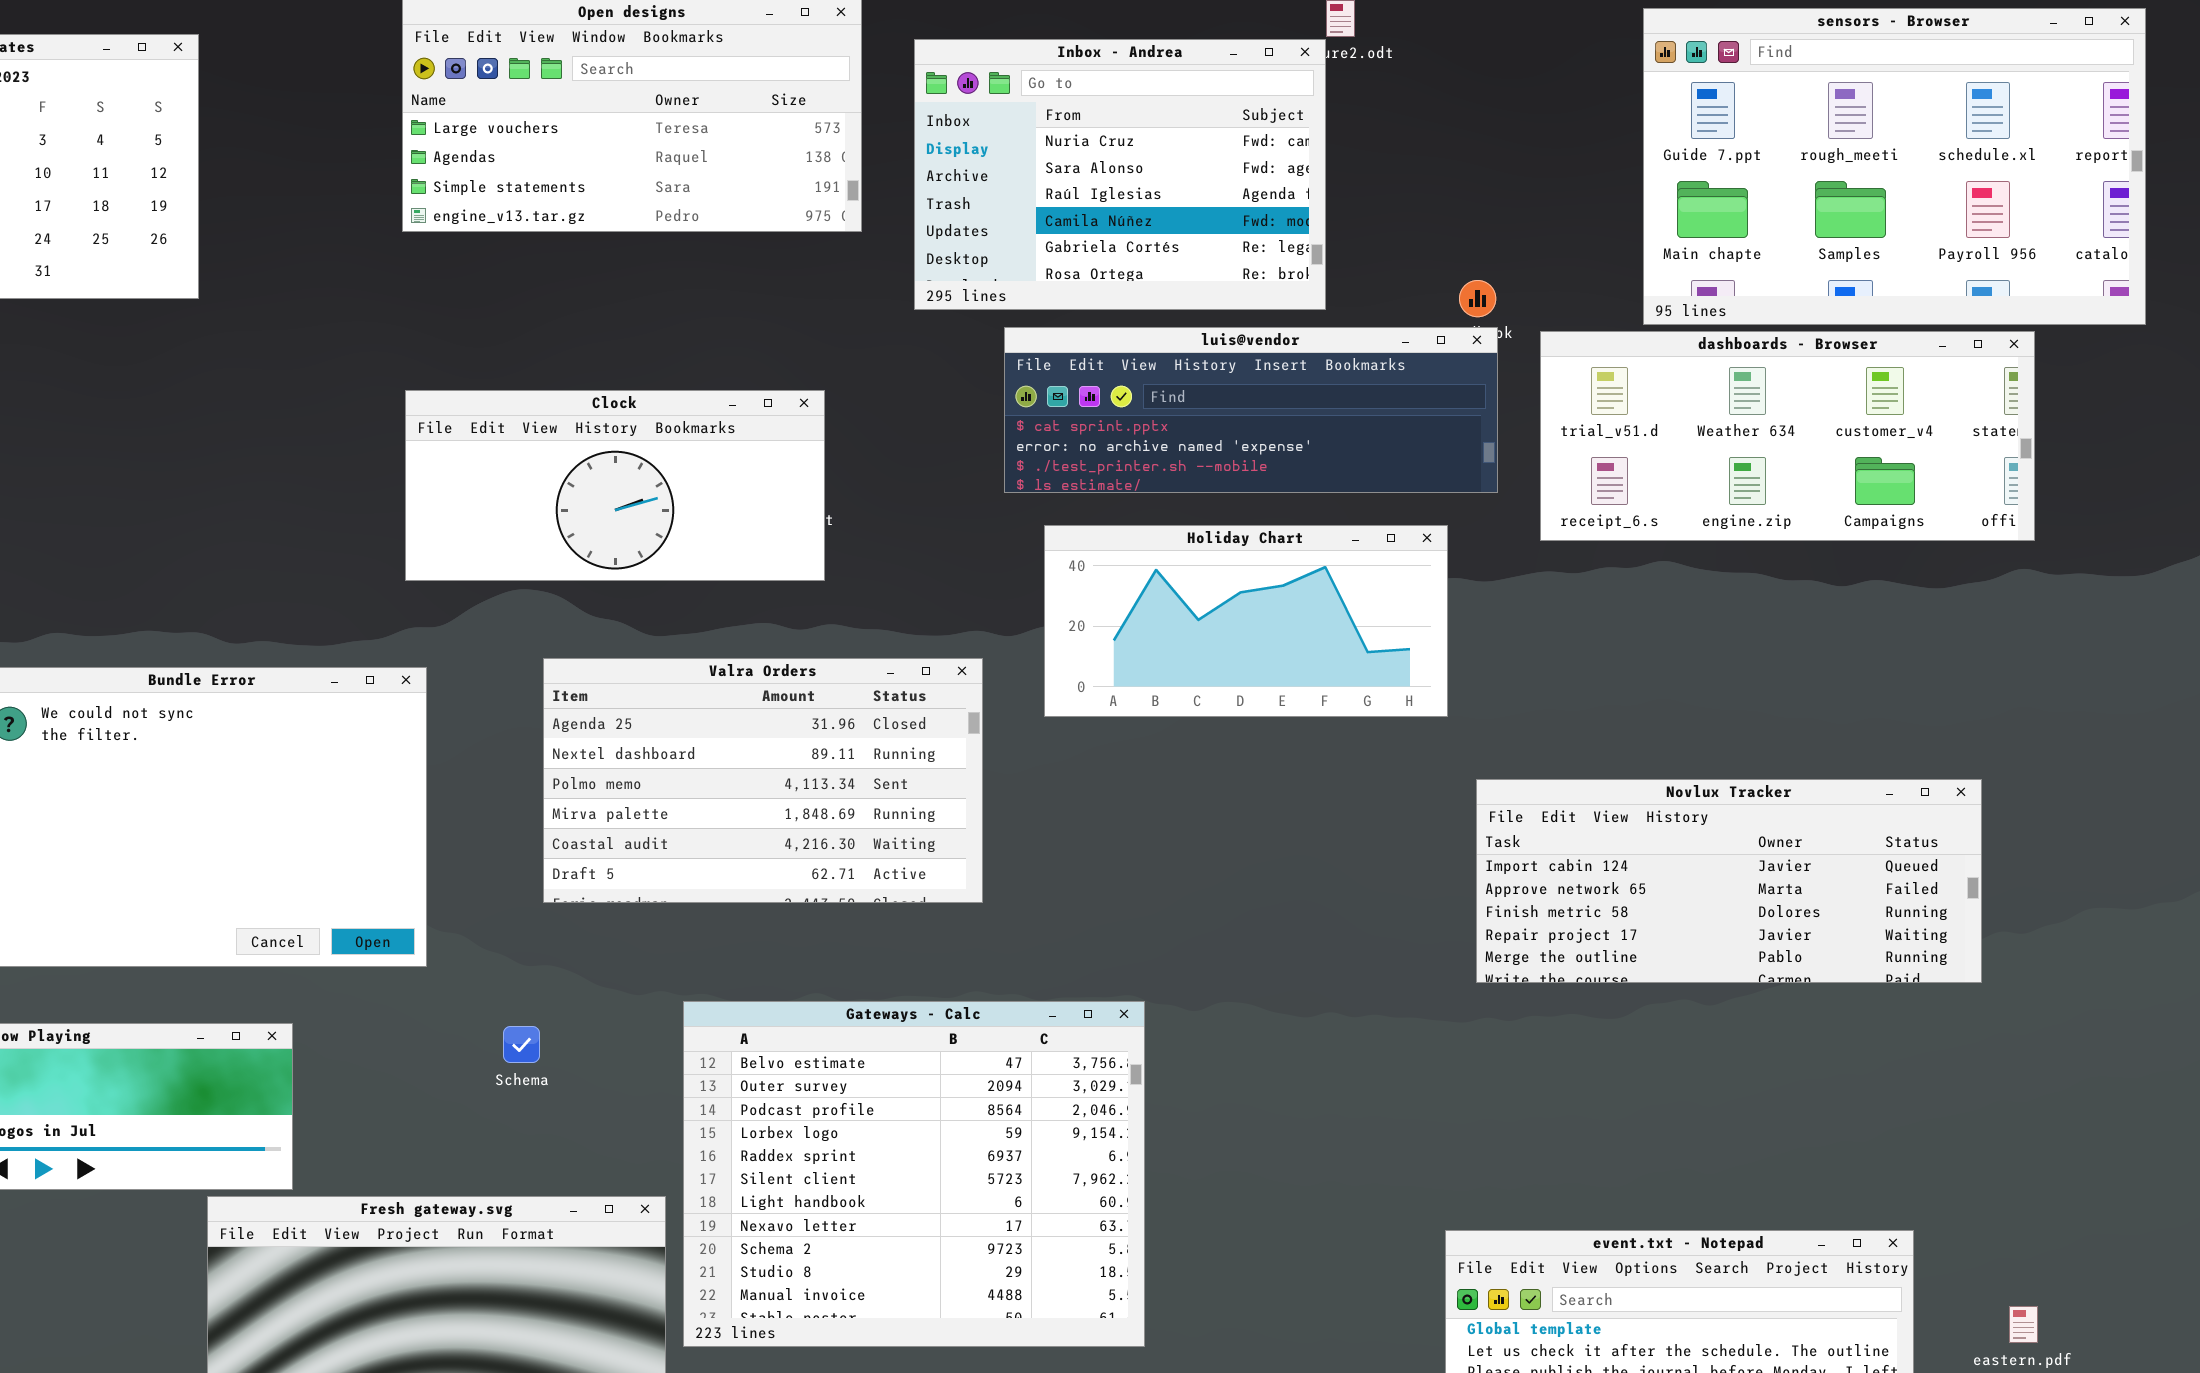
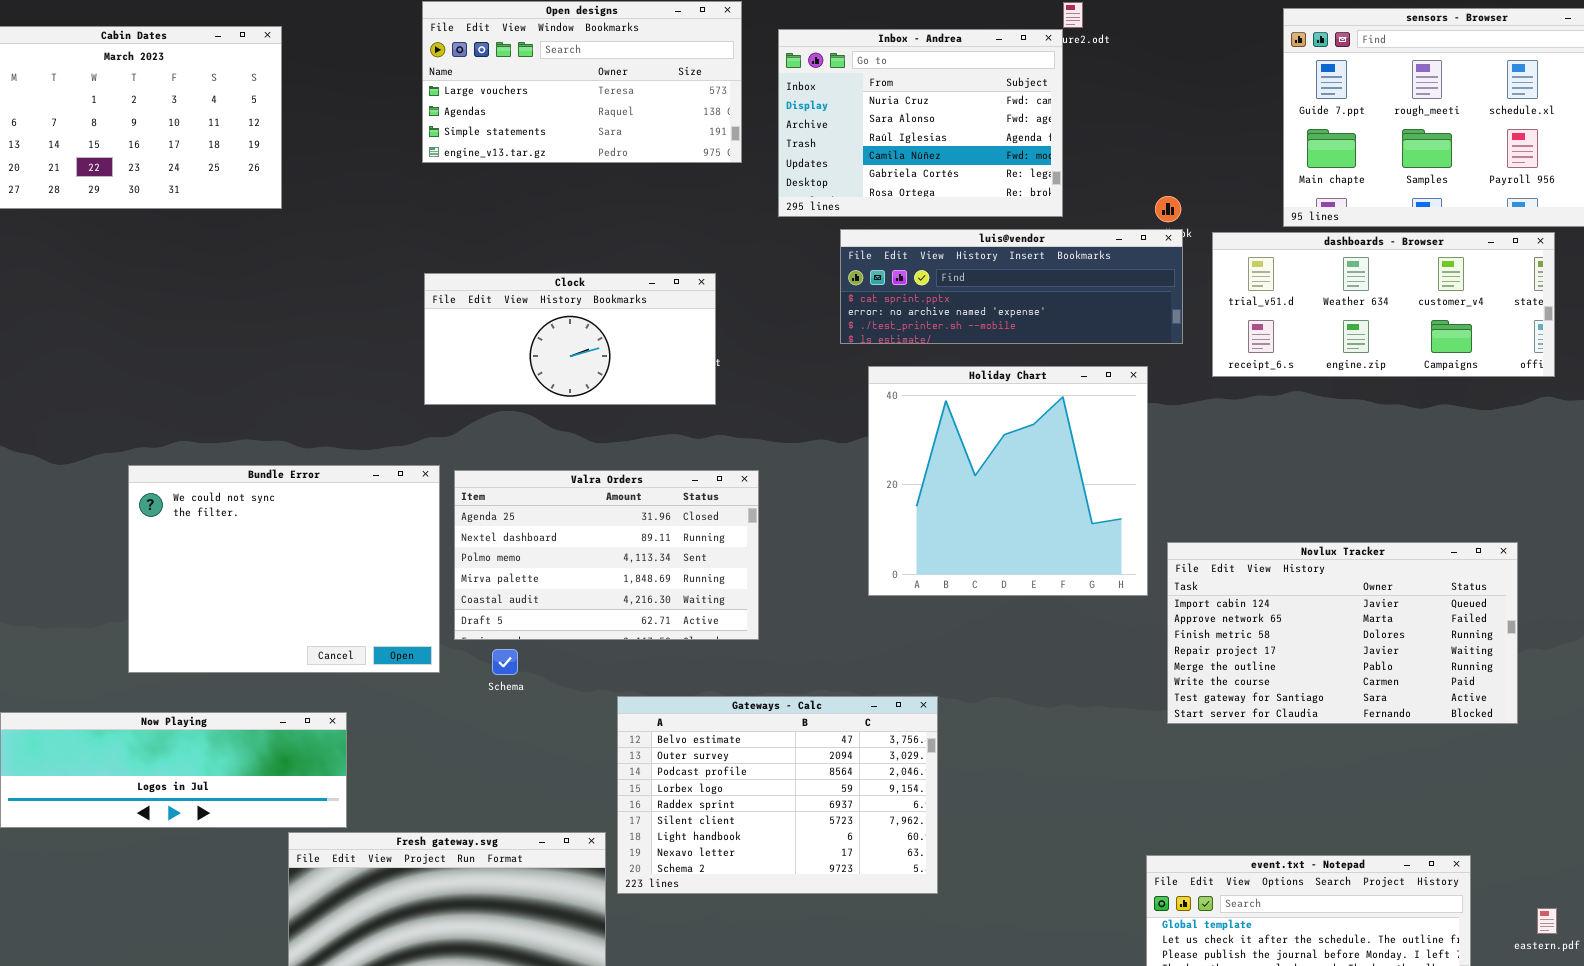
Holiday Chart: [1044,525,1448,717] -> [868,366,1148,596], resized
Valra Orders: [543,658,983,903] -> [454,470,759,640], moved
Novlux Tracker: [1476,779,1982,983] -> [1167,542,1518,724], resized
Gateways - Calc: [683,1001,1145,1347] -> [617,696,938,894], resized
Schema: [503,1026,540,1063] -> [492,649,518,675], moved

